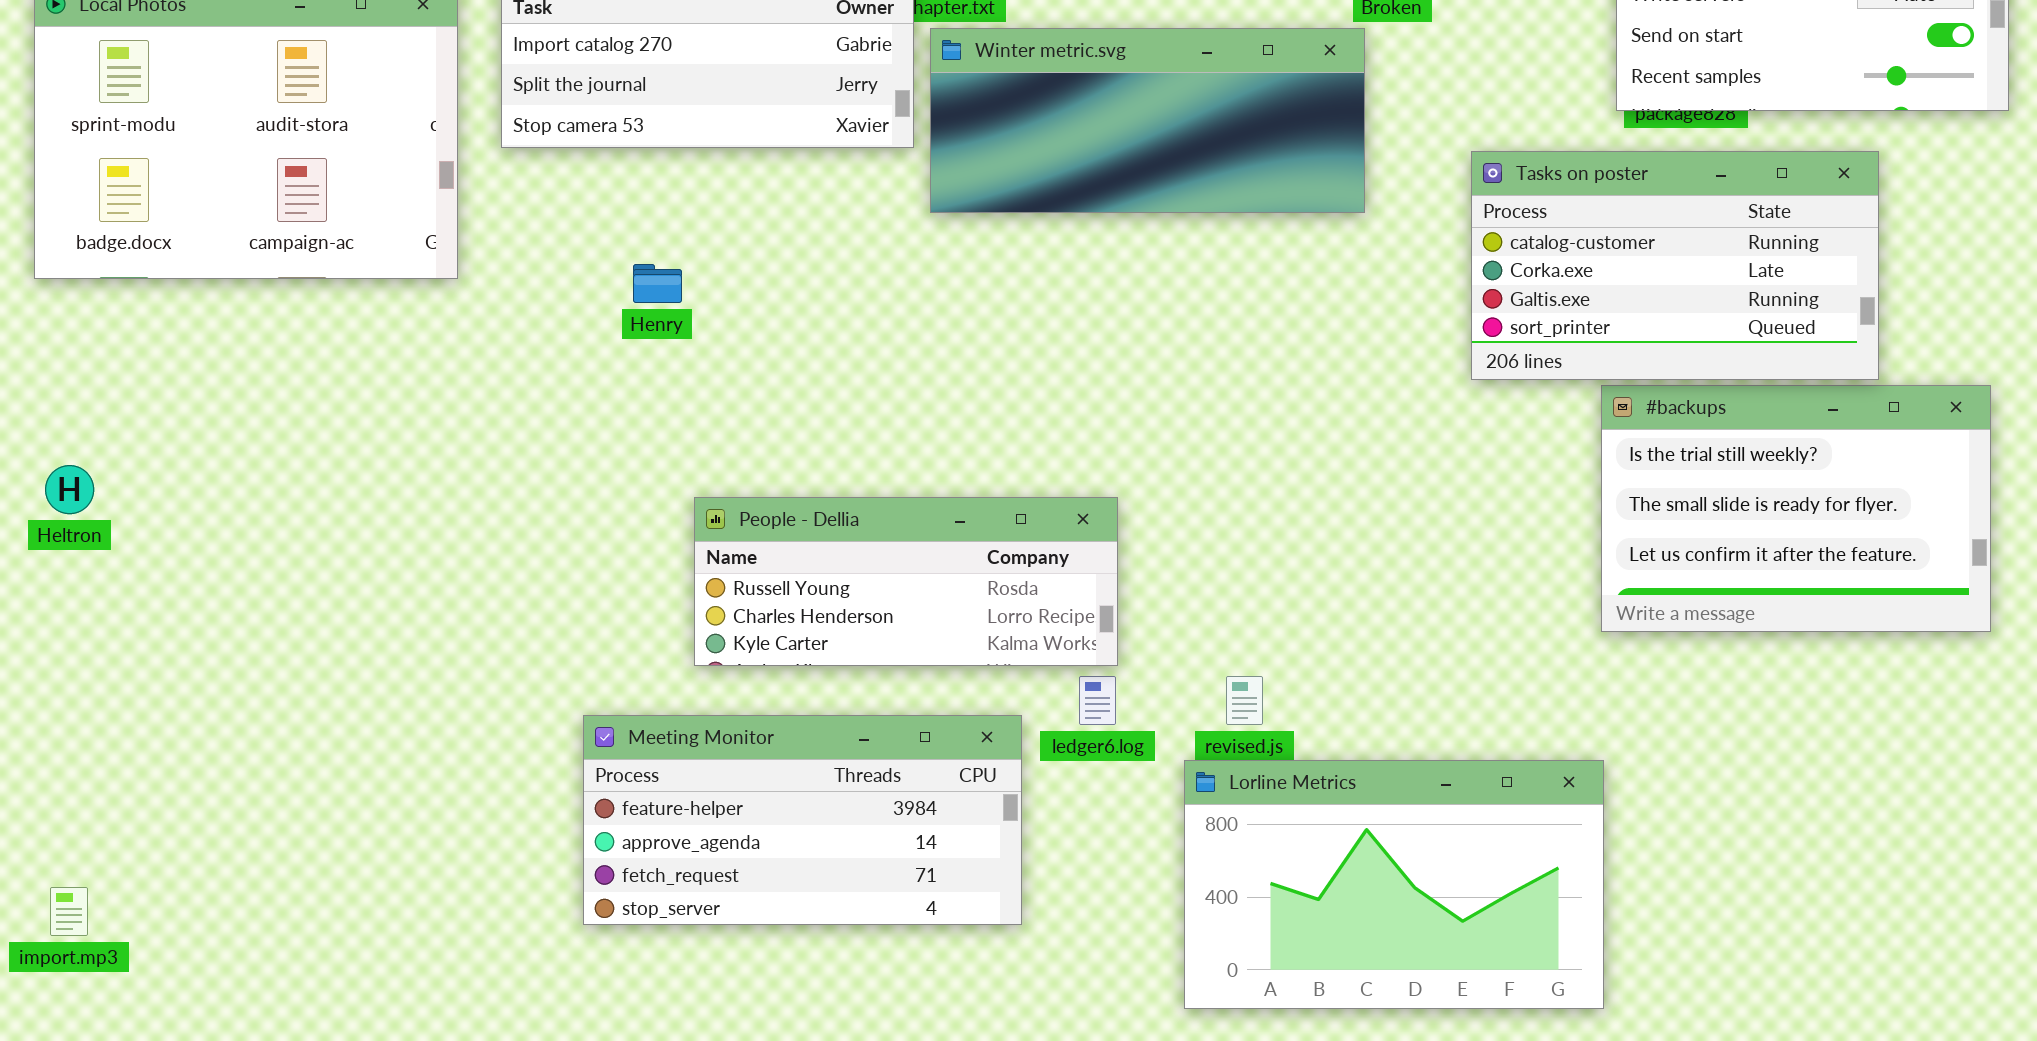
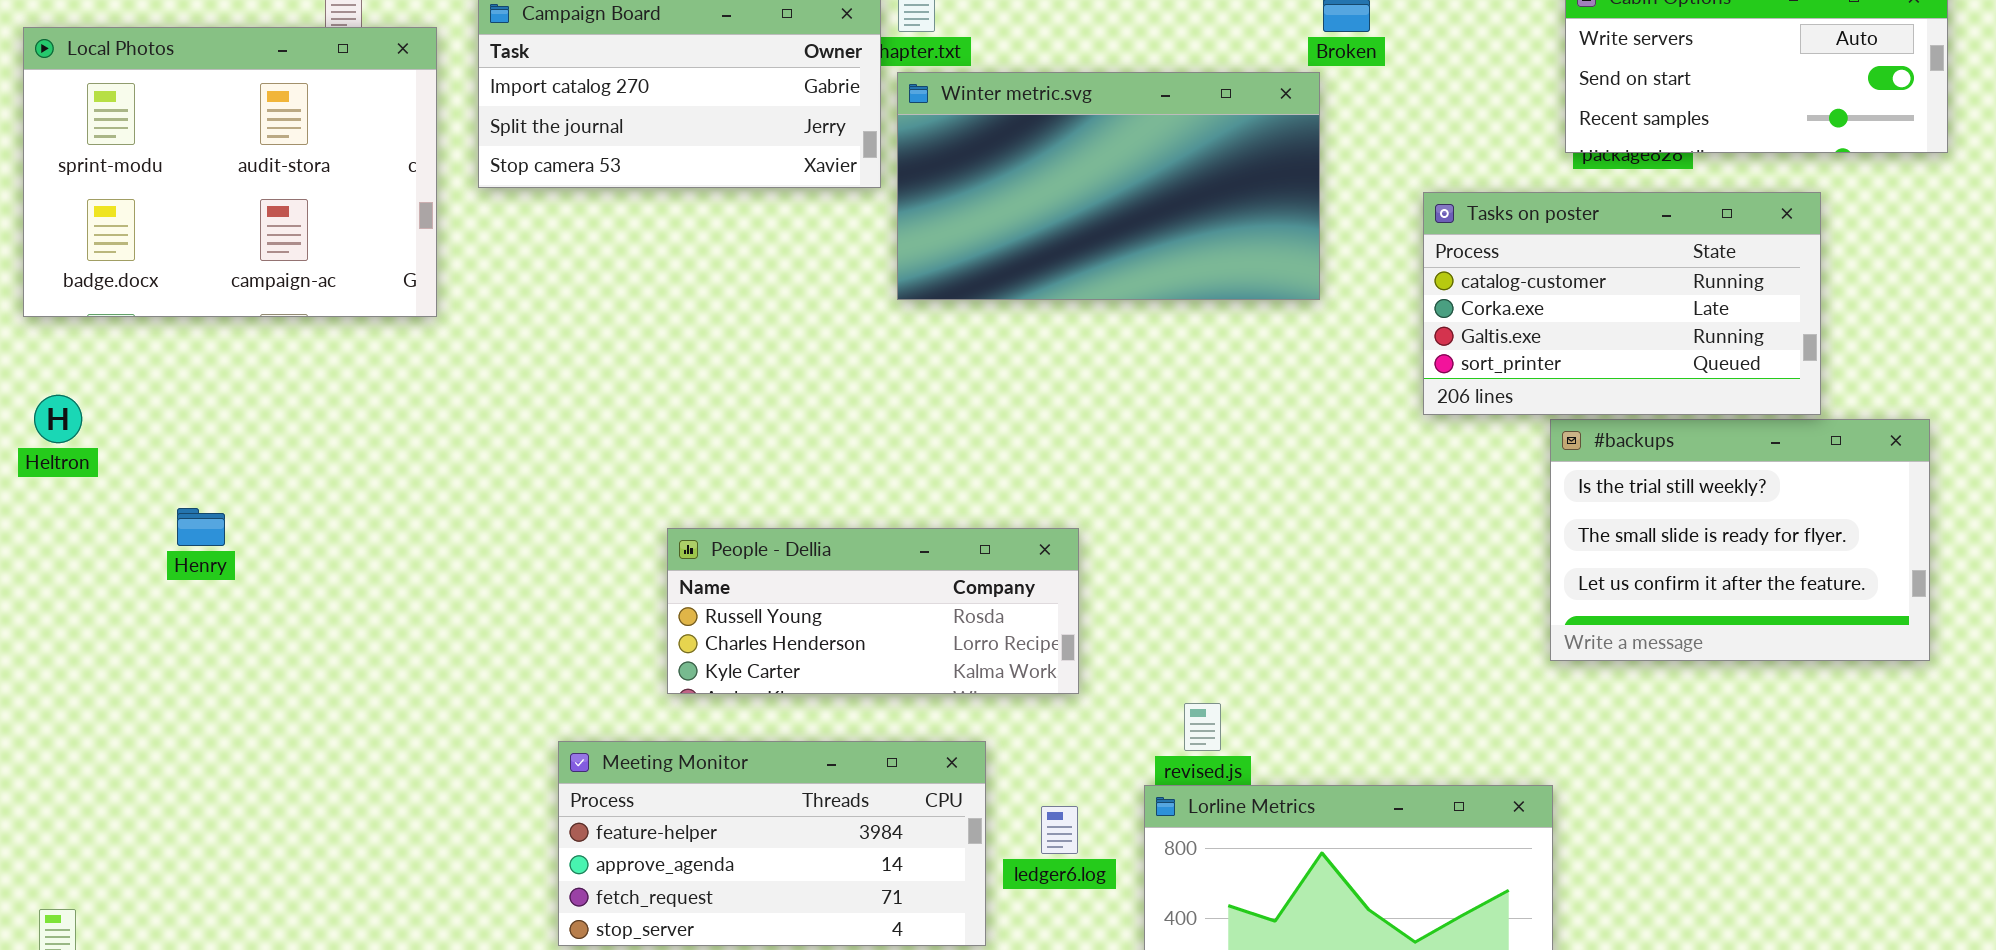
Winter metric.svg: [930,28,1365,213] -> [897,72,1320,300], resized
Henry: [633,264,682,303] -> [177,508,225,546], moved
Heltron: [45,465,94,514] -> [34,395,82,443], moved
ledger6.log: [1079,676,1116,725] -> [1041,806,1078,854], moved

